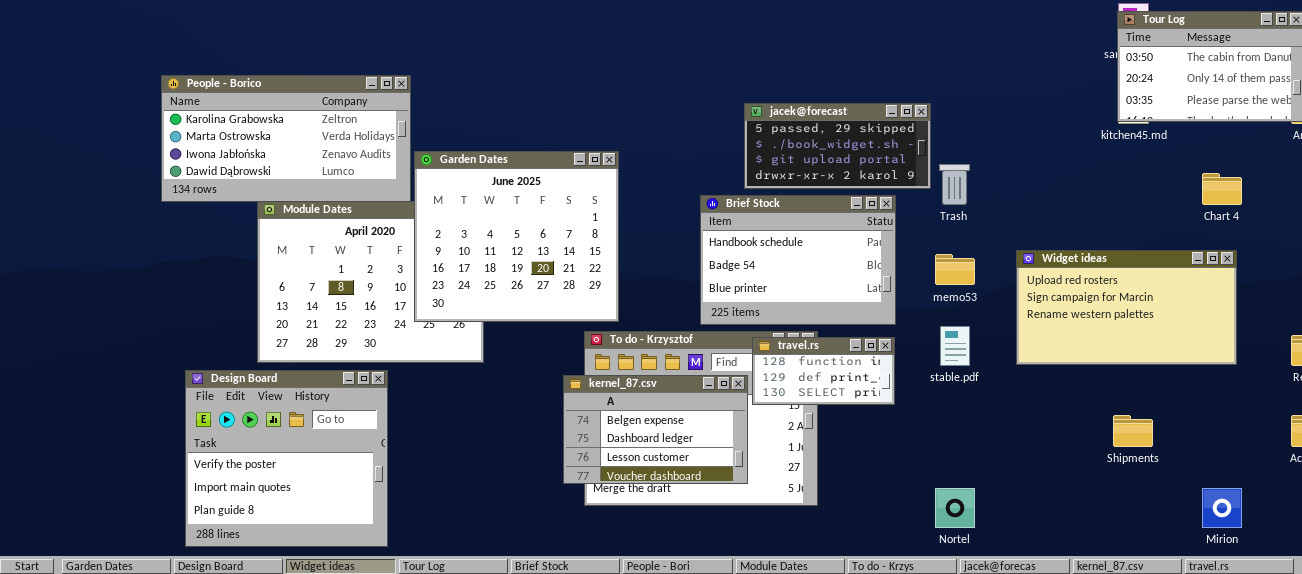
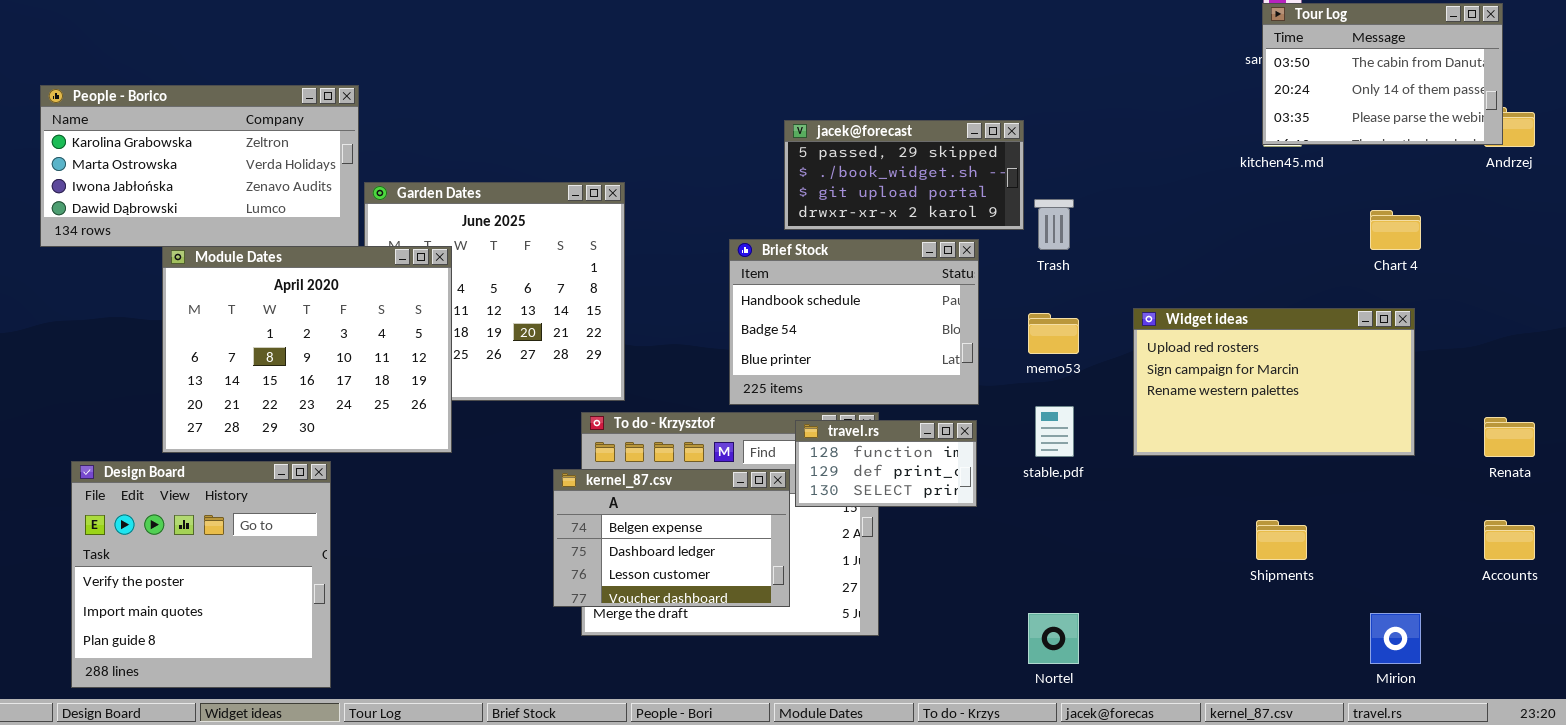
Module Dates: [257,201,484,363] -> [162,246,452,453], raised

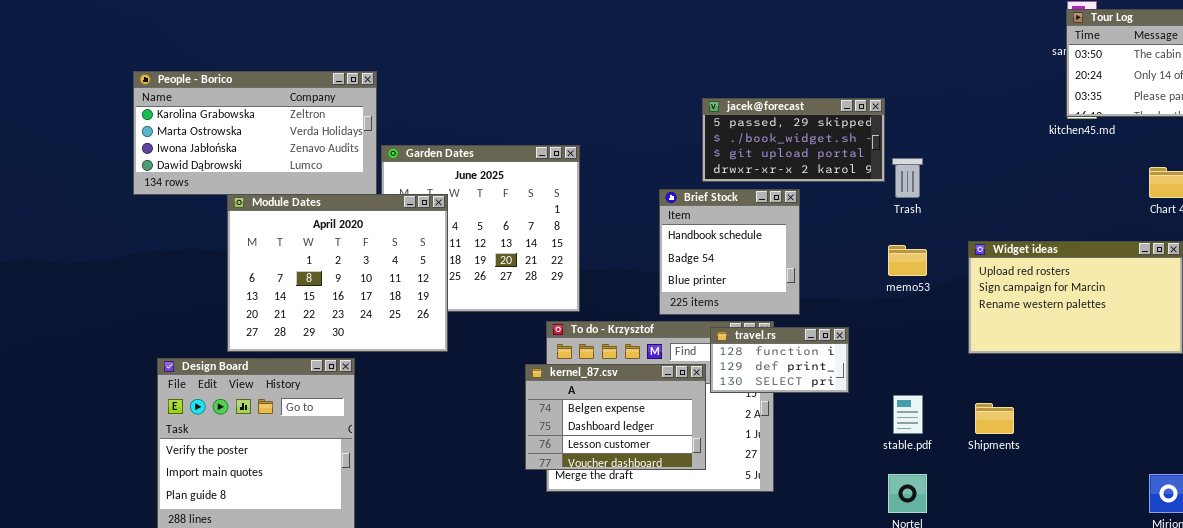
Brief Stock: [729,239,979,405] -> [659,189,800,315], resized
stable.pdf: [1035,406,1074,457] -> [893,395,923,434], moved
Shipments: [1256,520,1307,560] -> [975,403,1014,434], moved

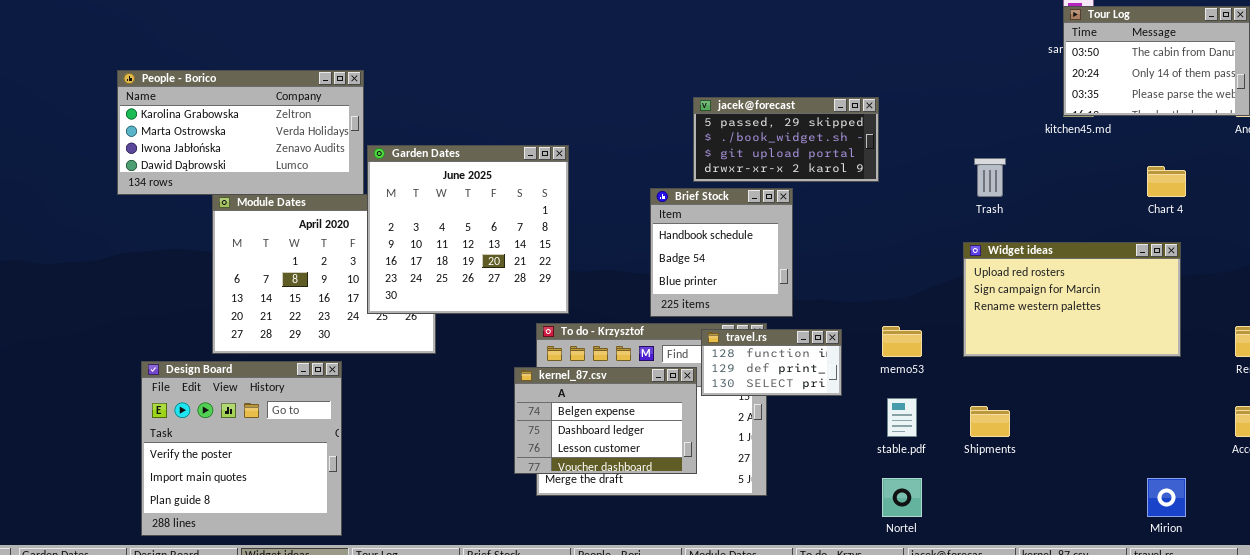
Garden Dates: [381,145,580,312] -> [367,145,569,314], raised
Trash: [892,158,923,198] -> [974,158,1006,197], moved
memo53: [888,245,927,276] -> [882,326,922,357], moved

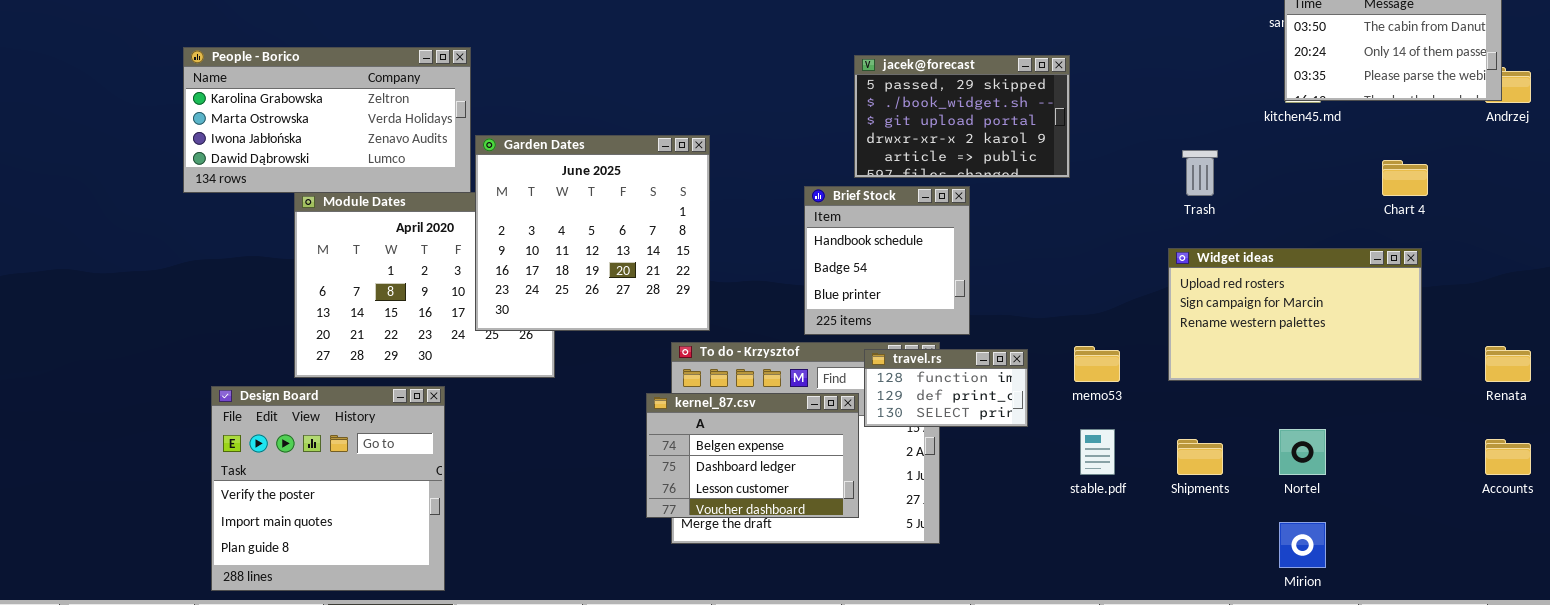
jacek@forecast: [693,97,879,182] -> [854,55,1070,178], resized
Nortel: [882,478,922,517] -> [1279,429,1326,475], moved
Mirion: [1147,478,1186,517] -> [1279,522,1326,568], moved

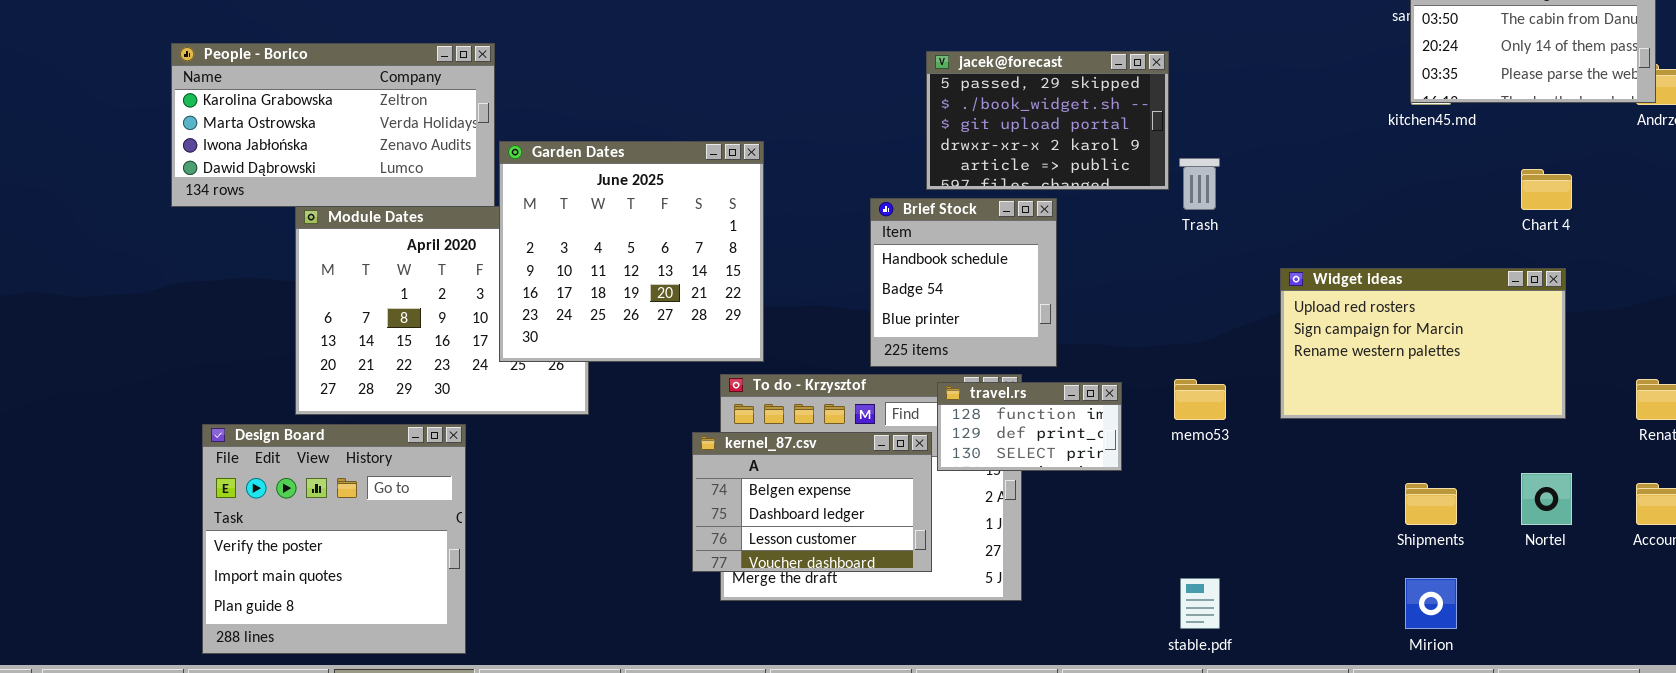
Trash: [1182,150,1218,196] -> [1179,158,1220,210], moved
stable.pdf: [1080,429,1115,475] -> [1180,578,1220,629], moved
Nortel: [1279,429,1326,475] -> [1521,473,1572,525], moved
Shipments: [1177,439,1223,475] -> [1405,483,1457,525], moved

